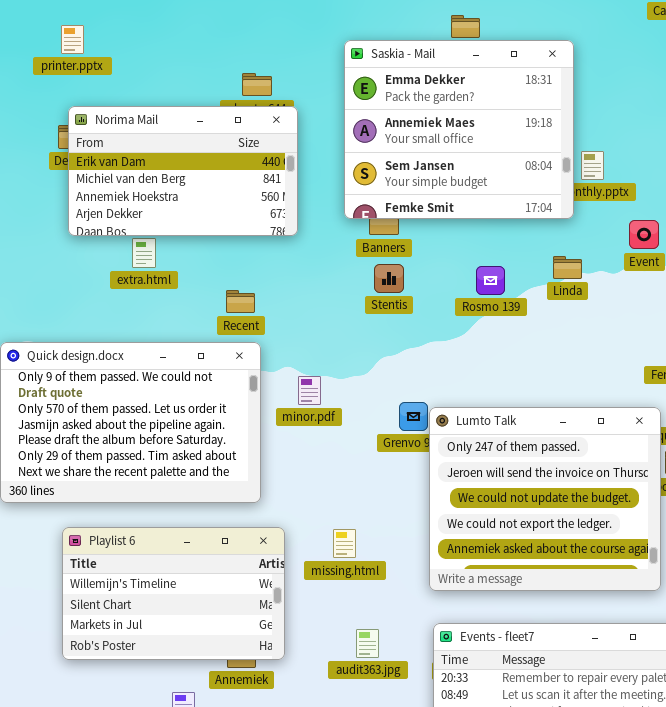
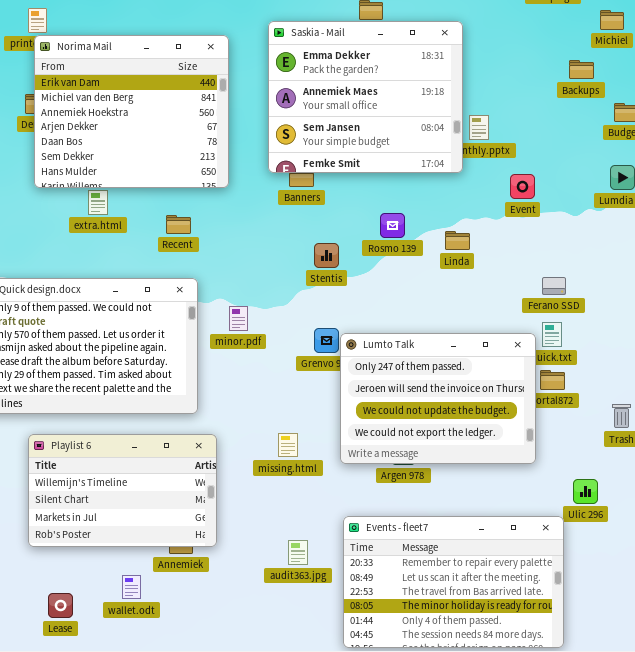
Norima Mail: [68,106,298,236] -> [34,35,229,188], resized
Linda: [553,256,582,279] -> [445,231,470,250], moved
Stentis: [374,264,404,293] -> [314,243,339,268], moved
Recent: [226,290,255,313] -> [166,215,191,234], moved
Lumto Talk: [429,407,661,591] -> [340,333,536,464], resized
missing.html: [333,529,356,558] -> [278,433,298,457], moved
audit363.jpg: [356,629,379,658] -> [288,540,308,565], moved

